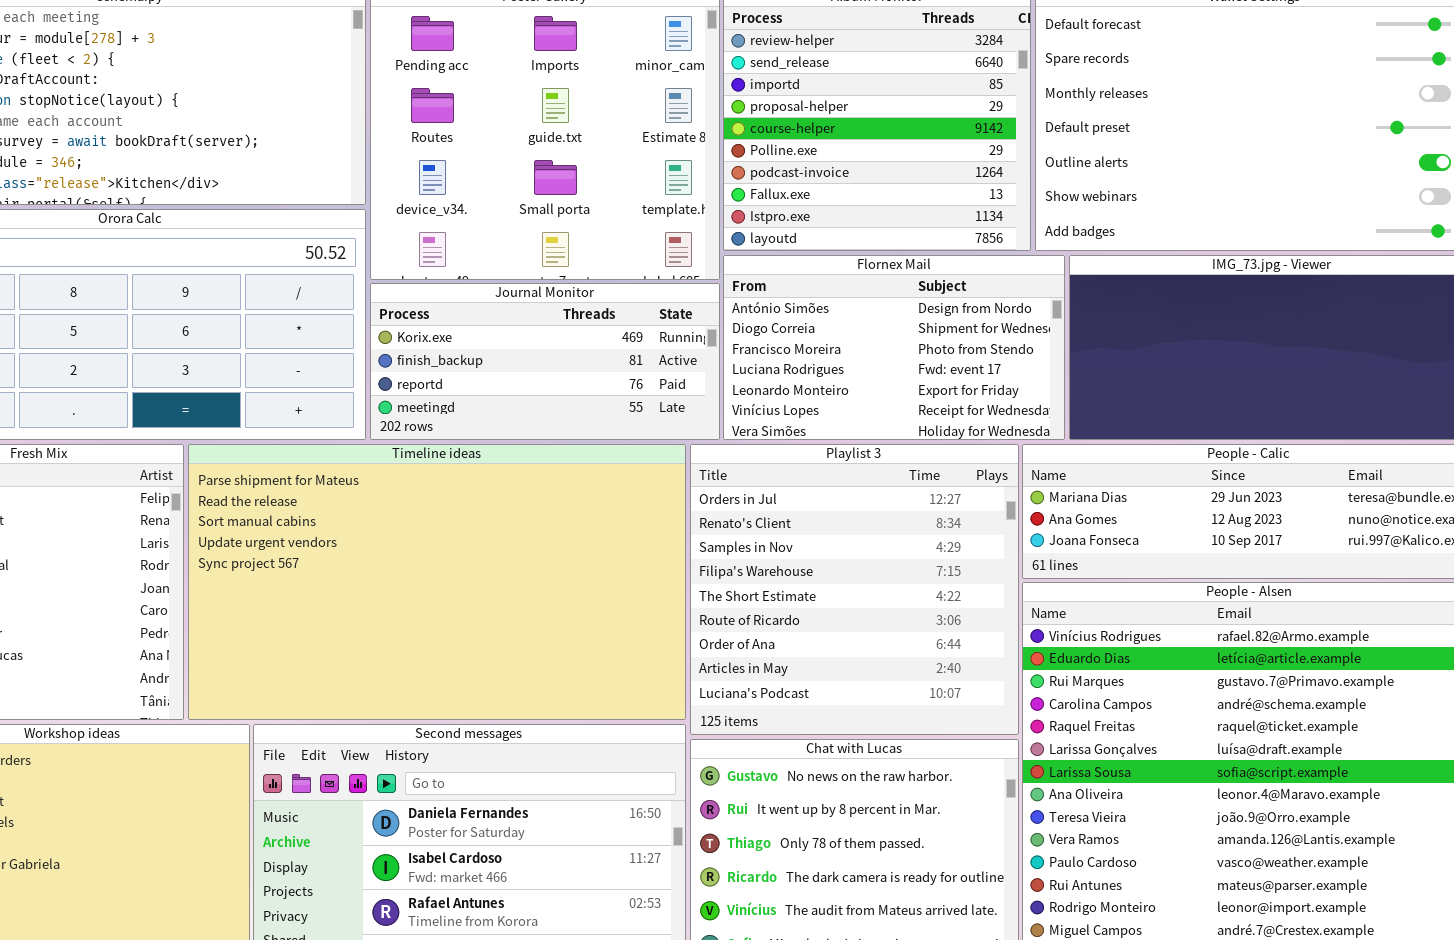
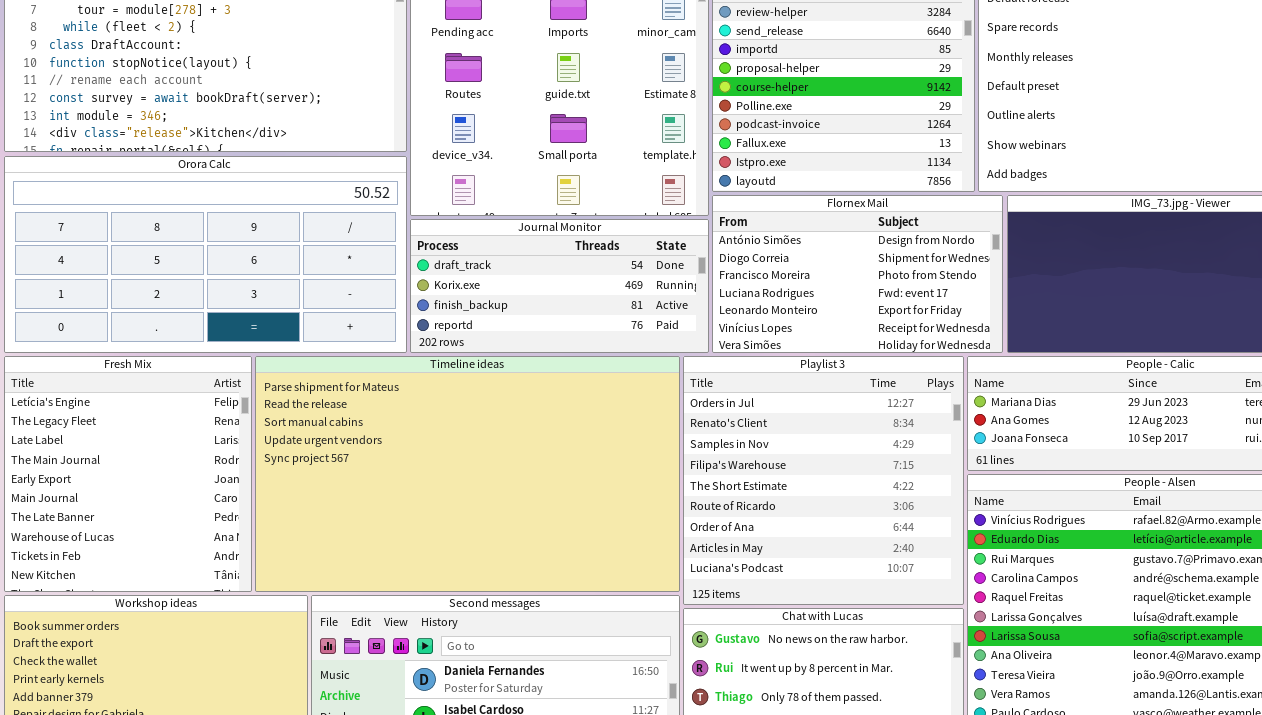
Journal Monitor: [370,283,720,440] -> [410,219,709,353], scrolled up 1 row

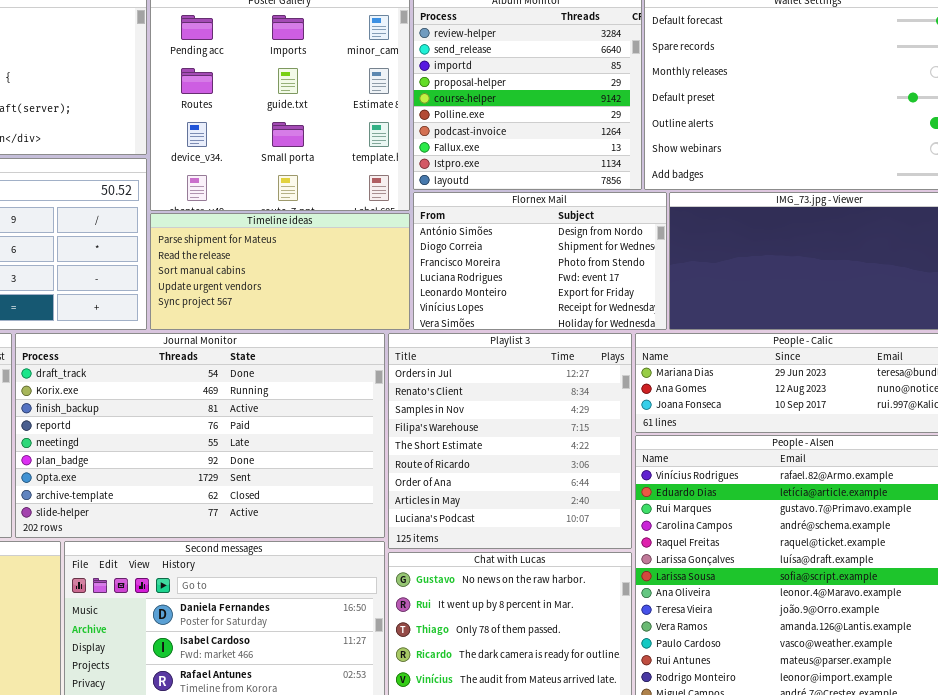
Journal Monitor: [410,219,709,353] -> [15,333,385,538], moved, resized
Timeline ideas: [255,356,680,592] -> [150,213,410,330], moved, resized

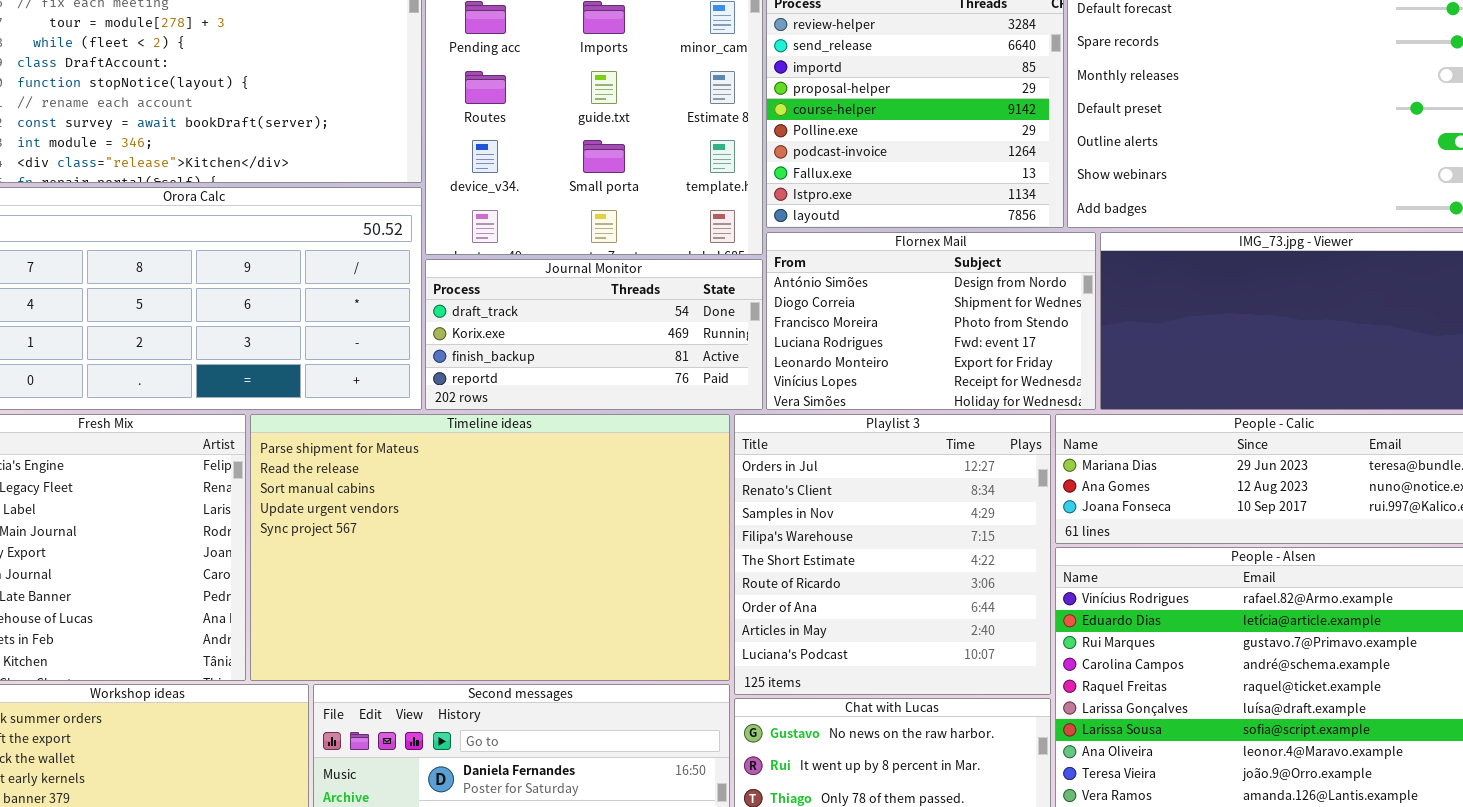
Timeline ideas: [150,213,410,330] -> [250,414,730,681], moved, resized
Journal Monitor: [15,333,385,538] -> [425,259,763,410], moved, resized

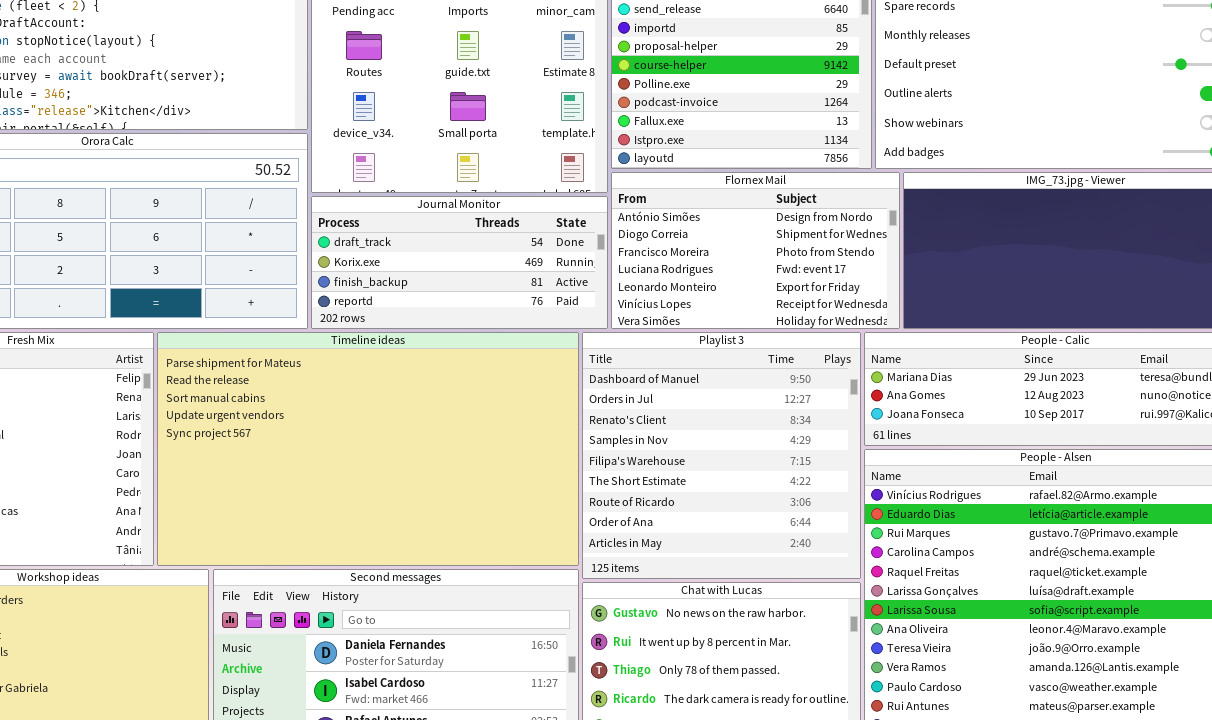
Playlist 3: [734,414,1051,695] -> [582,332,861,579], scrolled up 1 row

